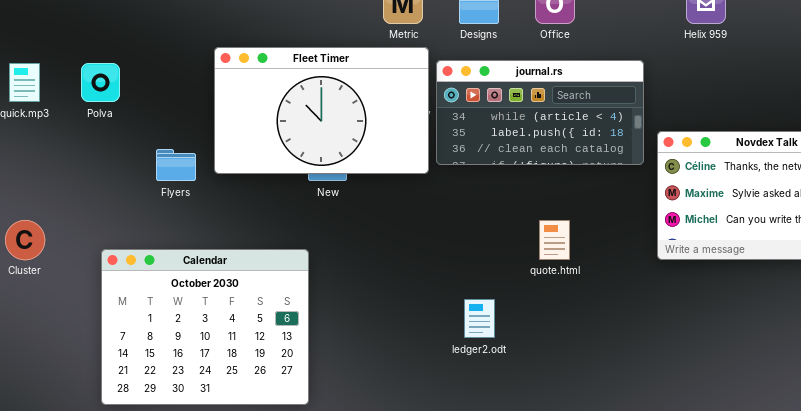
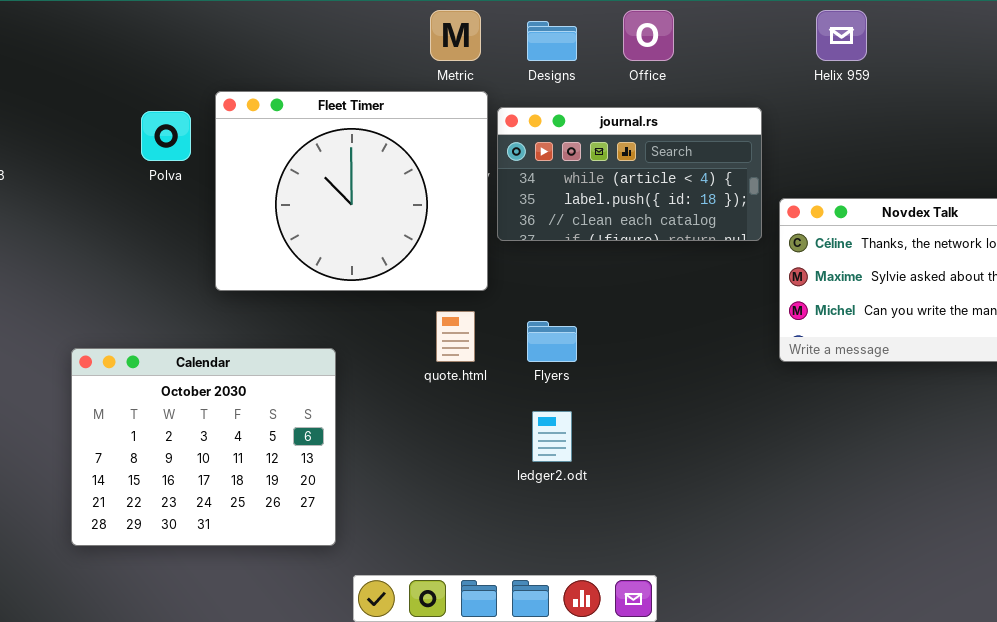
Fleet Timer: [214,47,429,174] -> [215,91,488,291], resized
Polva: [81,63,120,102] -> [141,111,191,161], moved
Flyers: [156,149,196,181] -> [527,321,577,362], moved
quote.html: [539,220,570,260] -> [436,311,475,362], moved

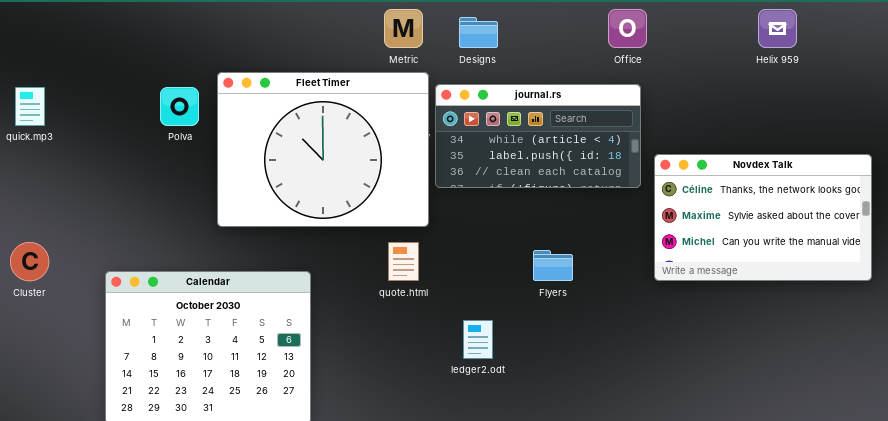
Office: [623,10,674,61] -> [608,9,647,48], moved
Helix 959: [816,10,867,61] -> [758,9,797,48], moved
Flyers: [527,321,577,362] -> [533,250,573,281], moved

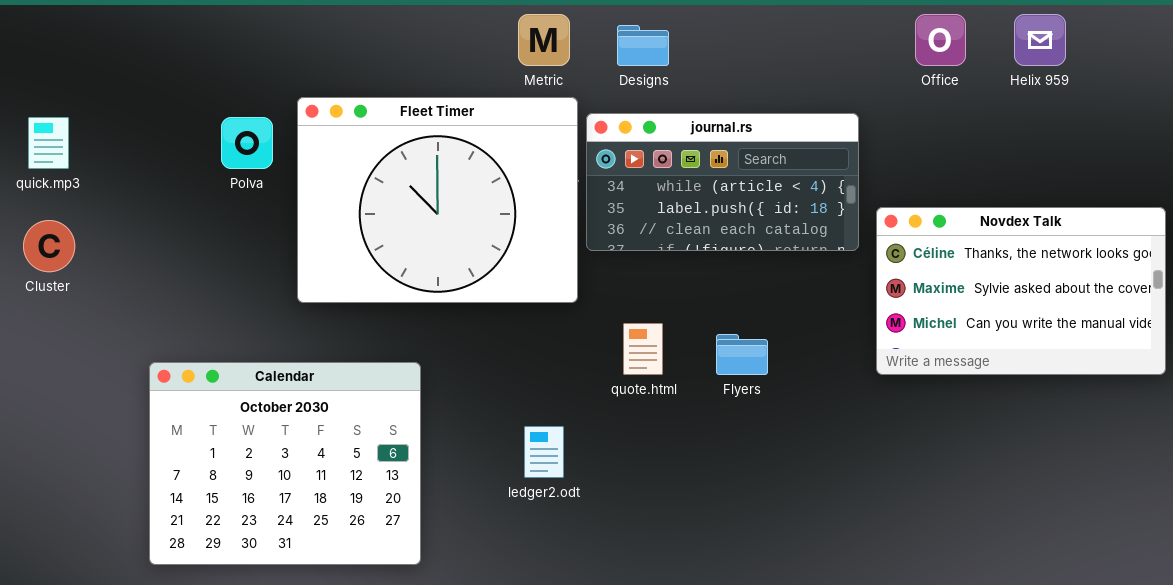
Office: [608,9,647,48] -> [915,14,966,66], moved
Cluster: [10,242,49,281] -> [23,220,75,272], moved
quote.html: [388,242,419,281] -> [623,323,663,375], moved
ledger2.odt: [463,320,493,359] -> [524,426,564,478], moved

